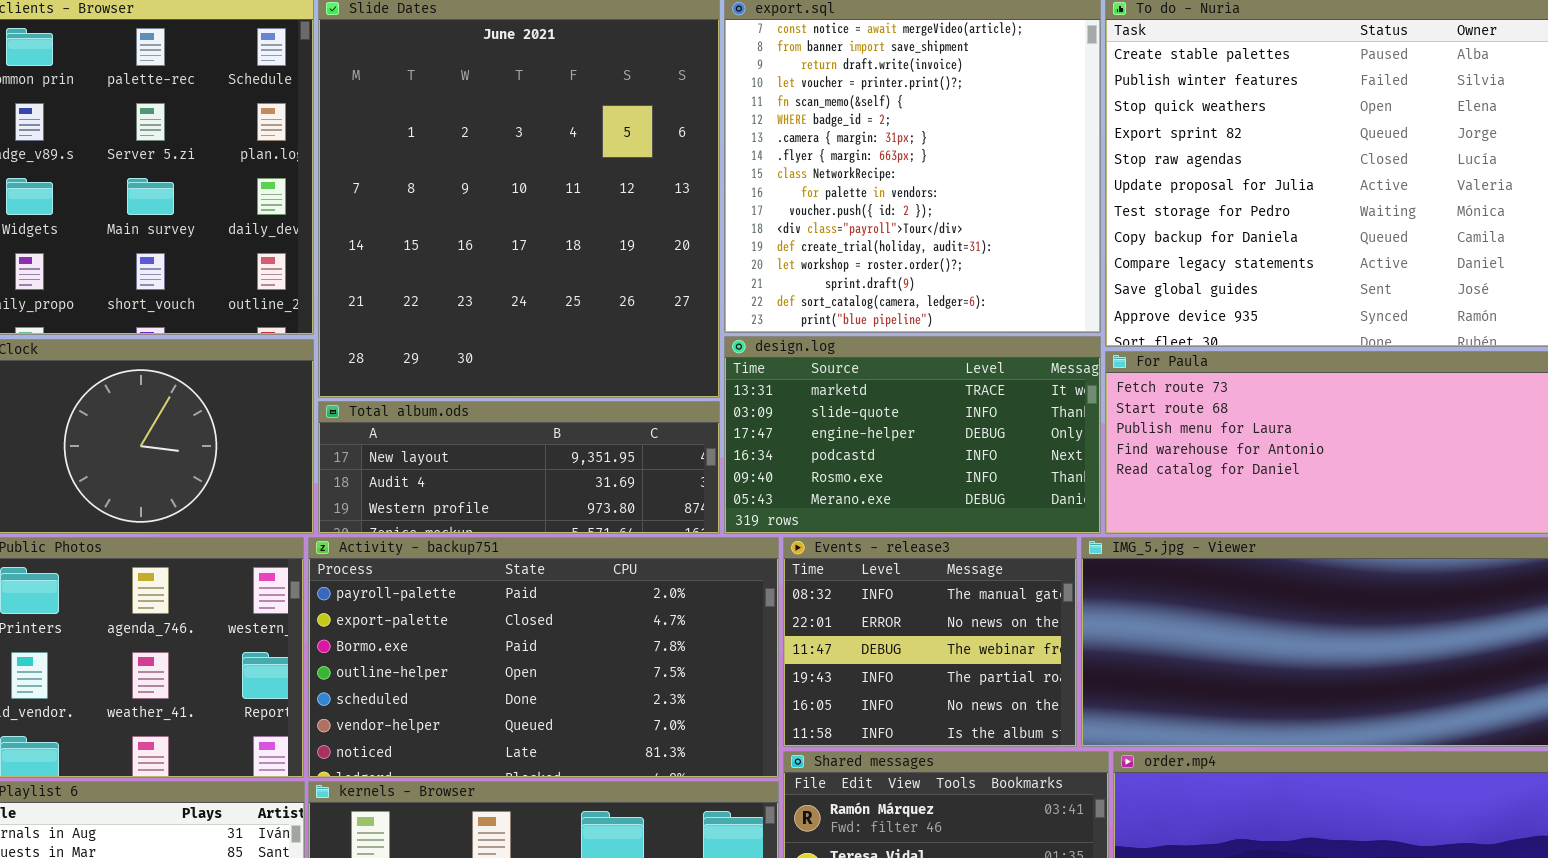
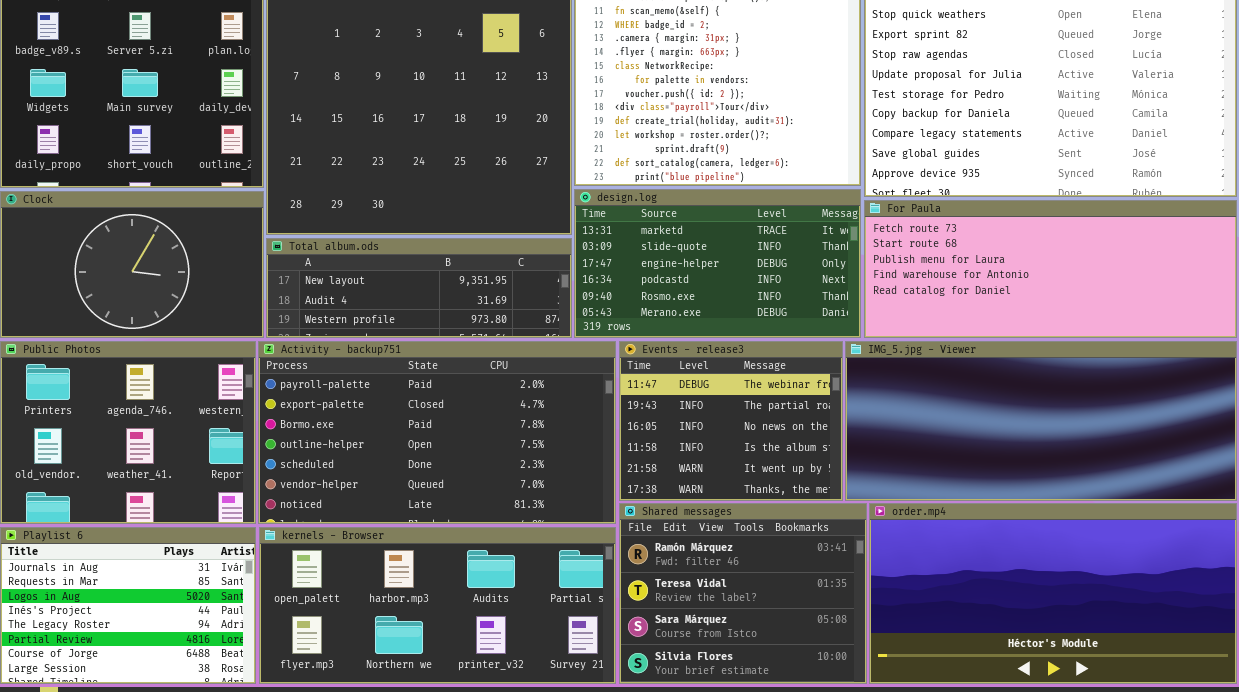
Events - release3: [783,537,1077,747] -> [619,341,843,501], scrolled down 2 rows

